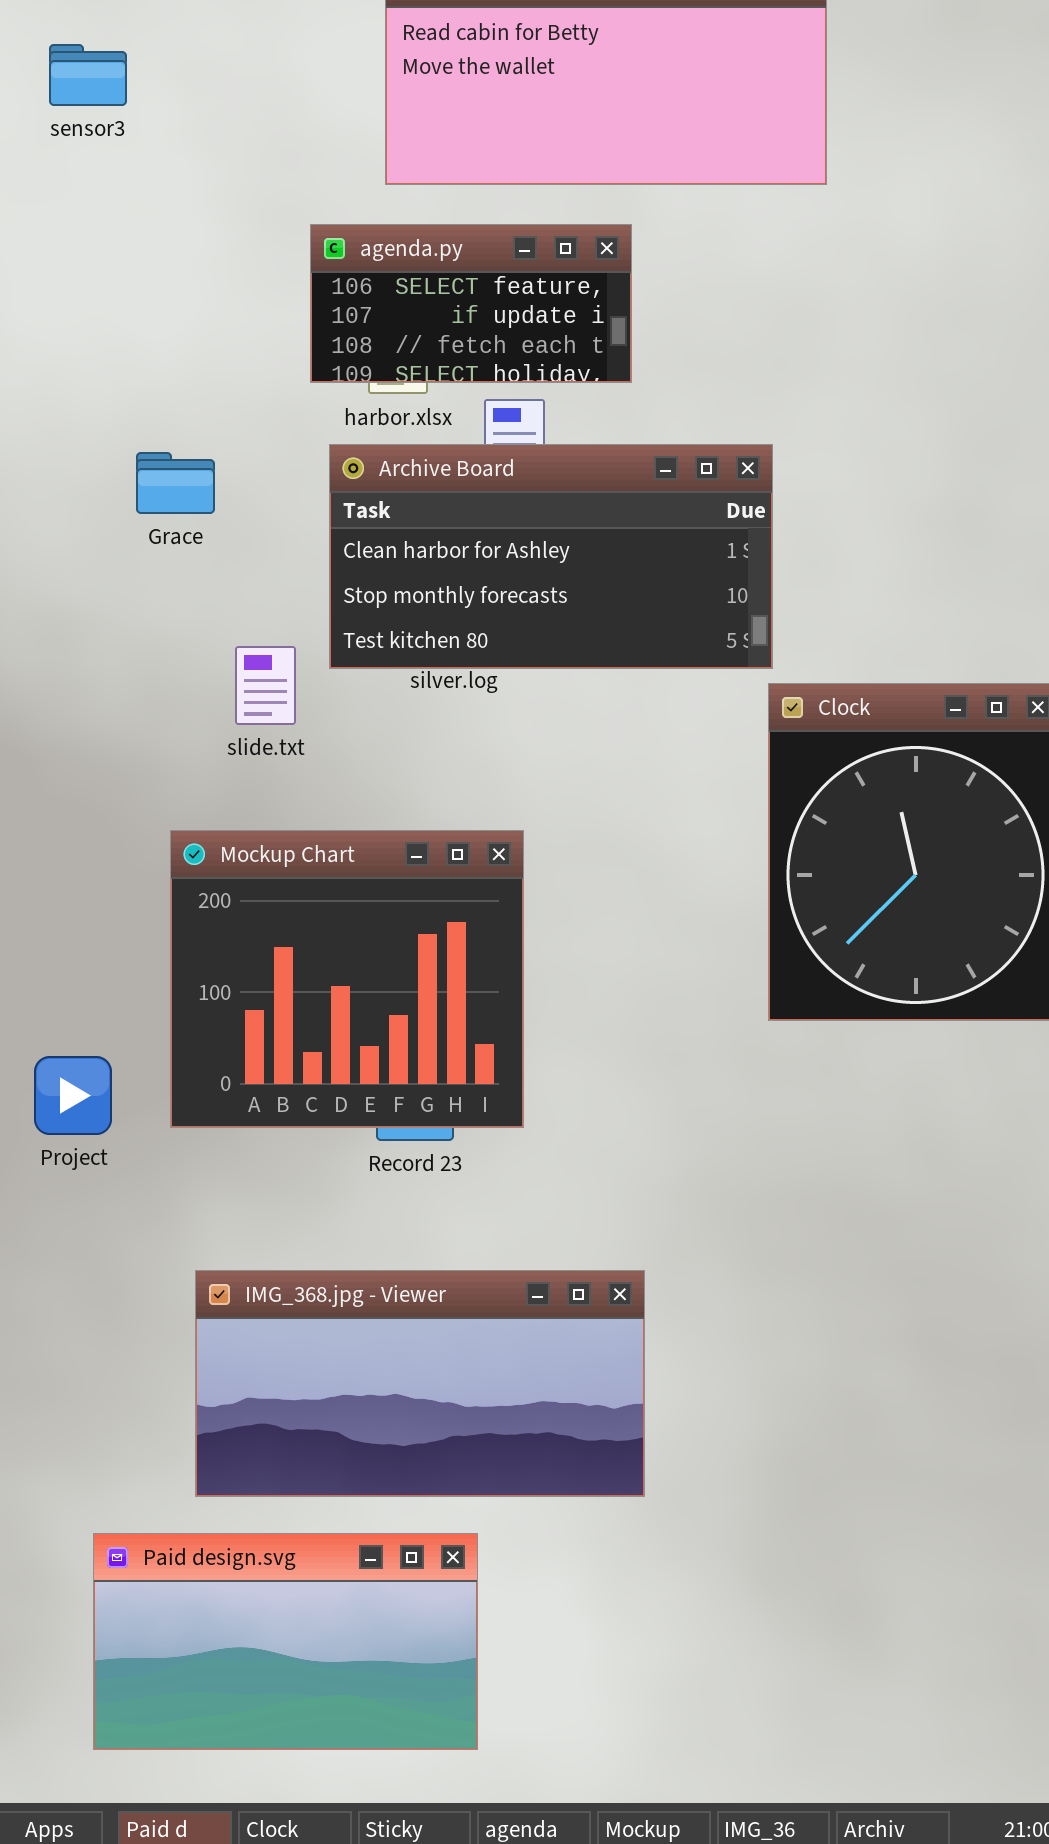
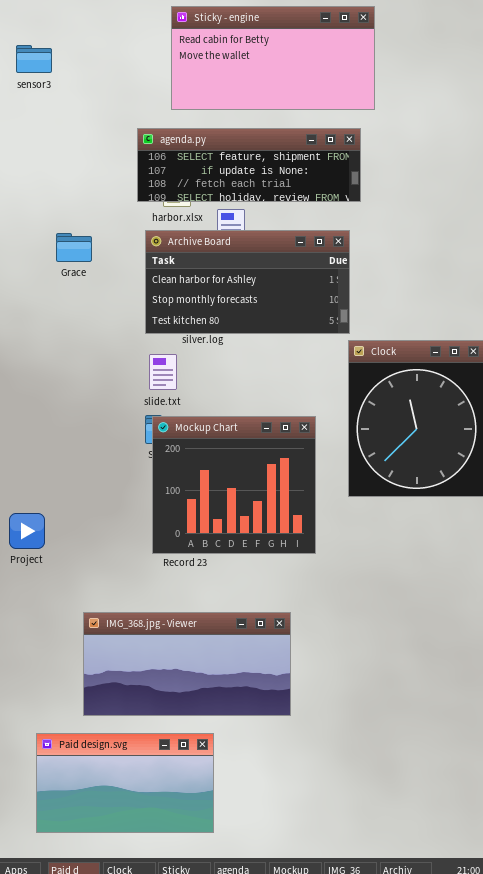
agenda.py: [310,224,632,383] -> [137,128,361,202], resized
slide.txt: [235,646,296,725] -> [149,354,177,390], moved
Mockup Chart: [170,830,524,1128] -> [152,416,316,554], moved

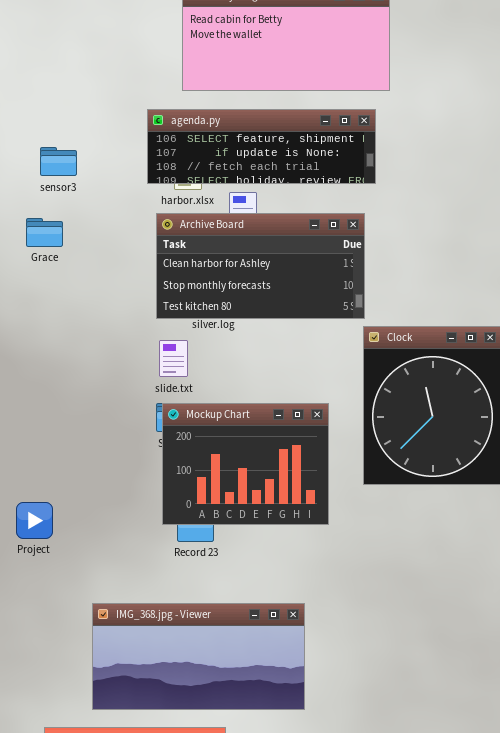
sensor3: [16,45,52,73] -> [40,147,77,176], moved
Grace: [56,233,92,262] -> [26,218,63,247], moved
Mockup Chart: [152,416,316,554] -> [162,403,329,525], resized

